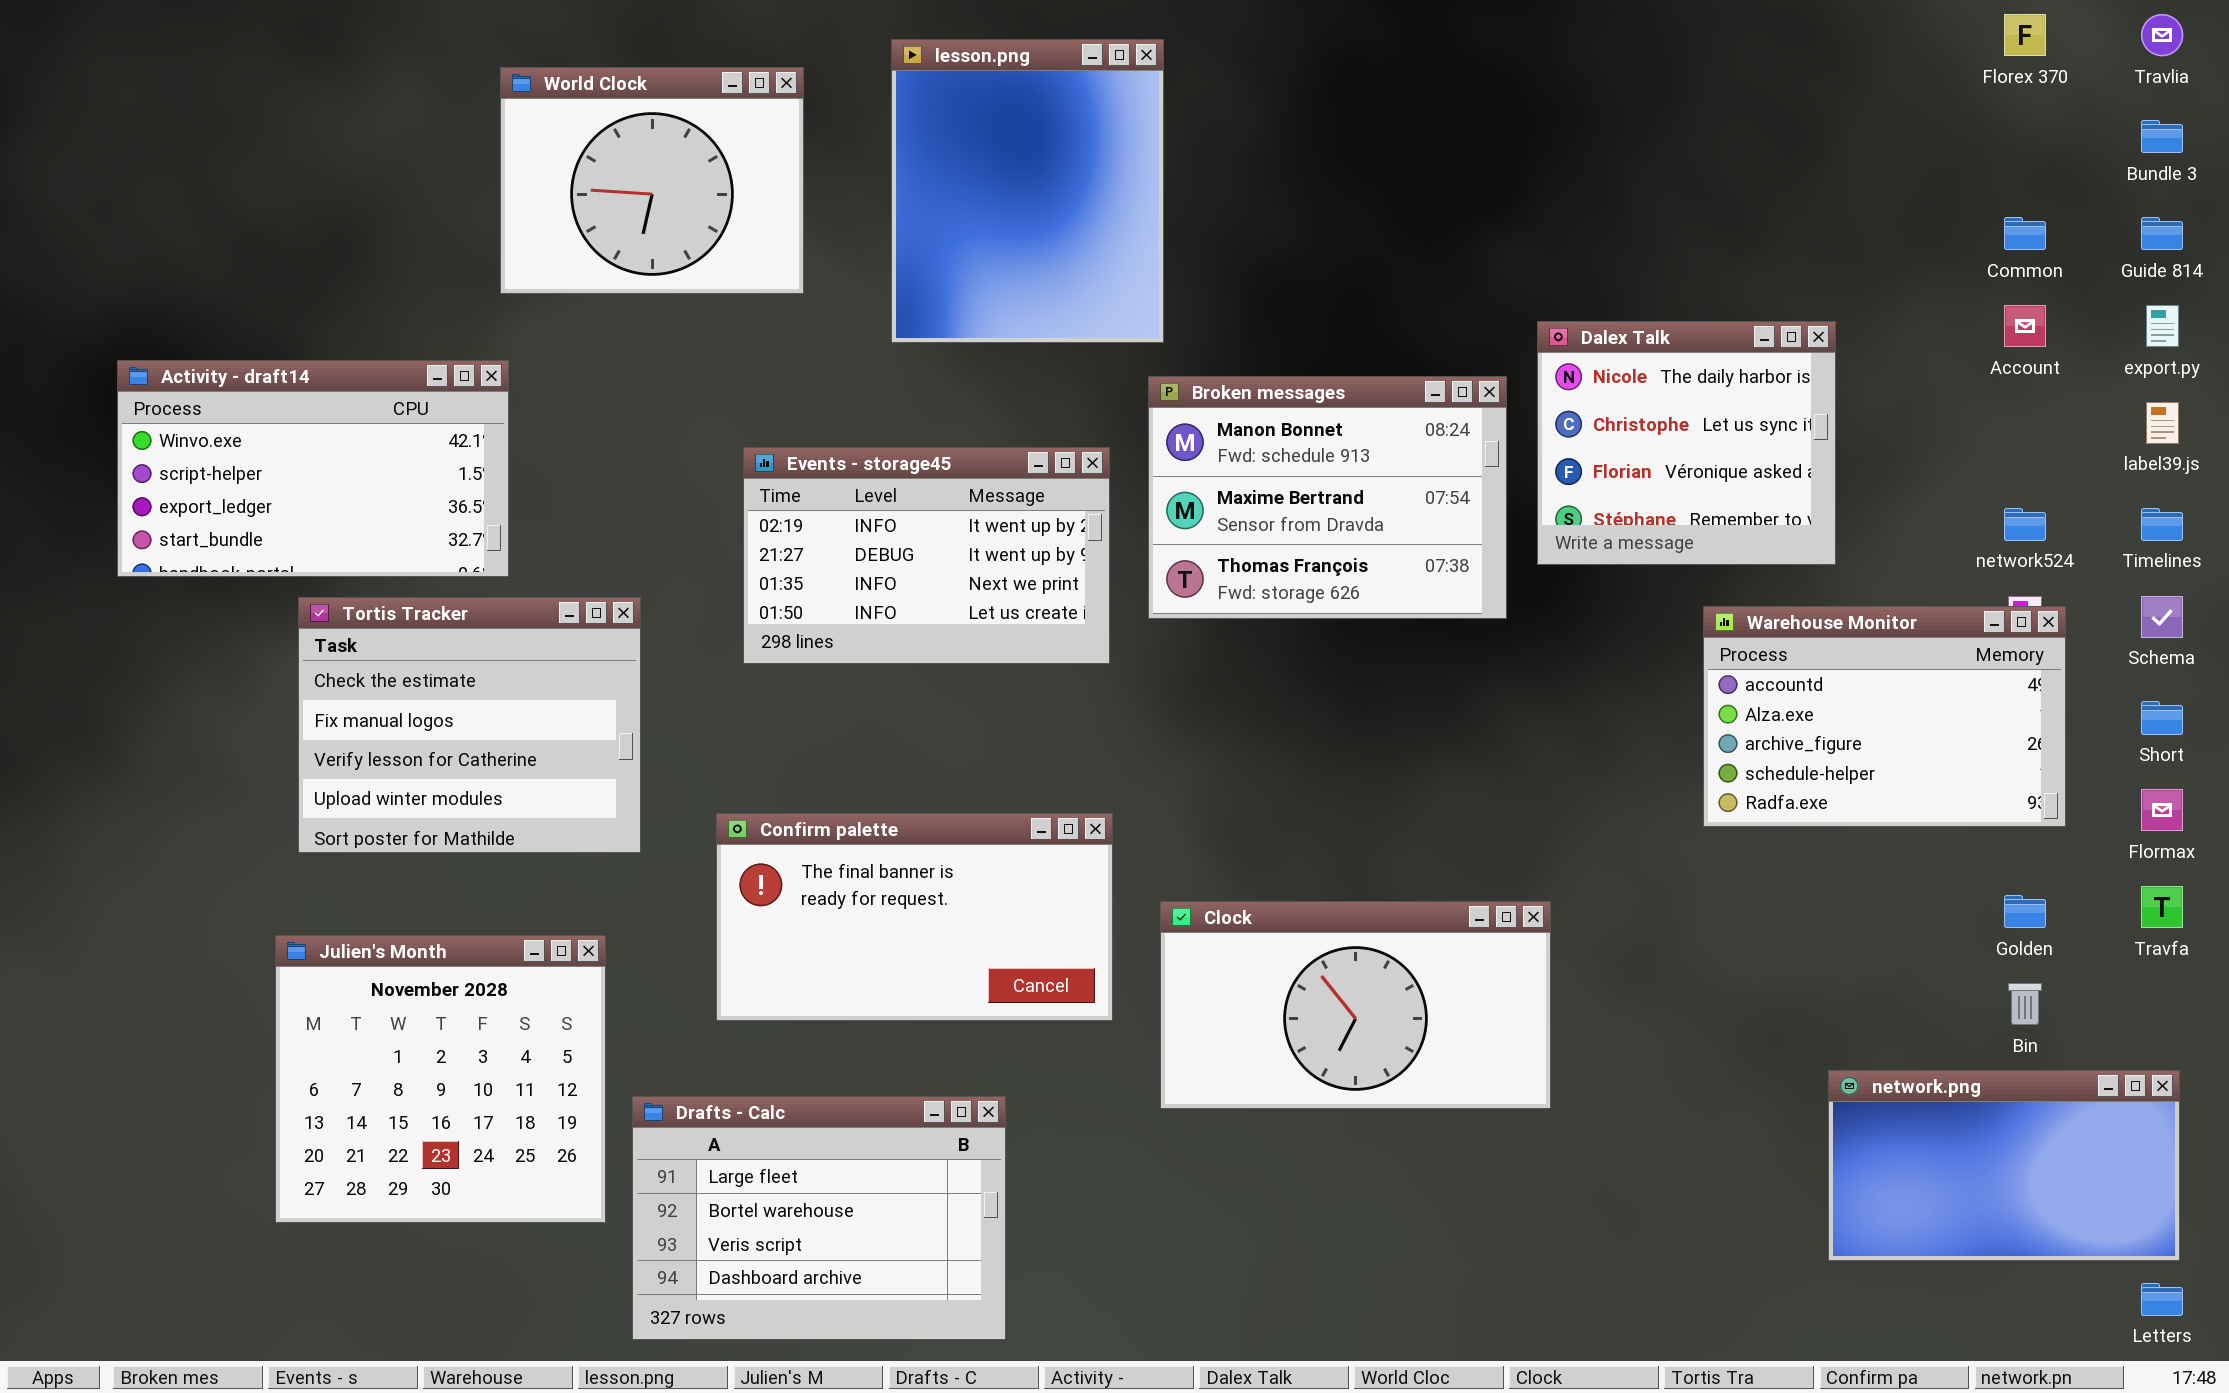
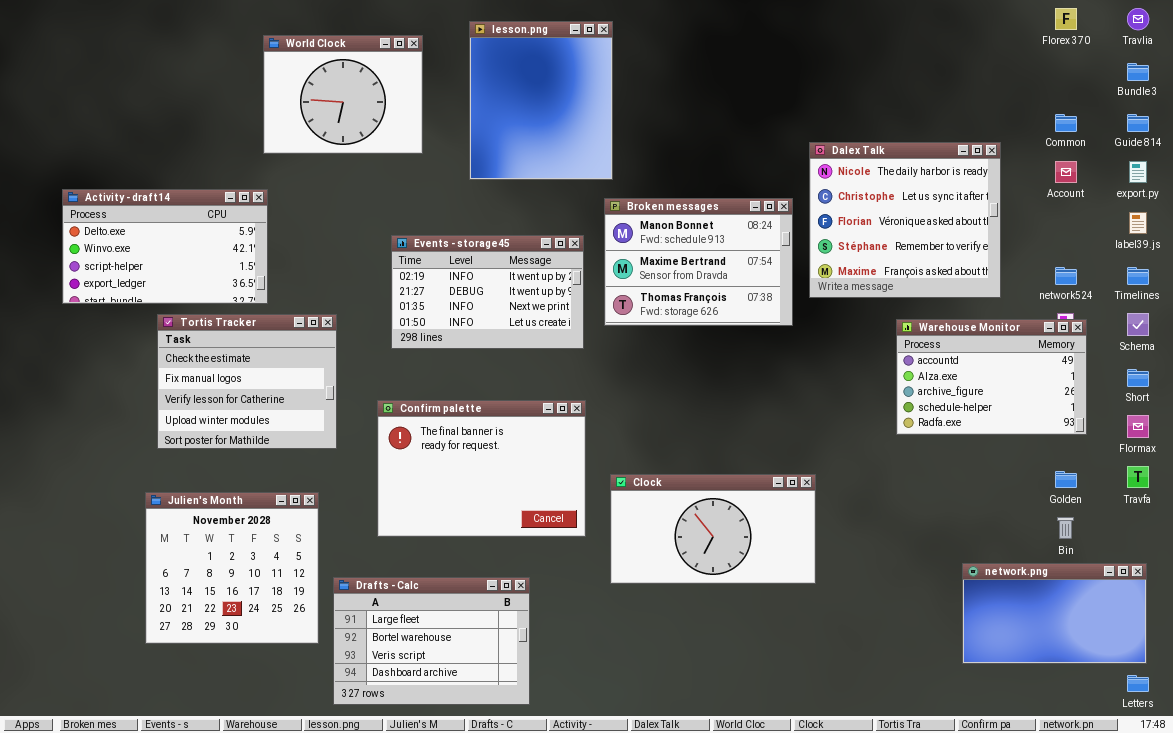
Dalex Talk: [1537,321,1836,565] -> [809,142,1001,298], resized
Activity - draft14: [117,360,509,577] -> [62,189,268,304], scrolled up 1 row
Confirm palette: [716,813,1113,1021] -> [377,400,586,537], resized

